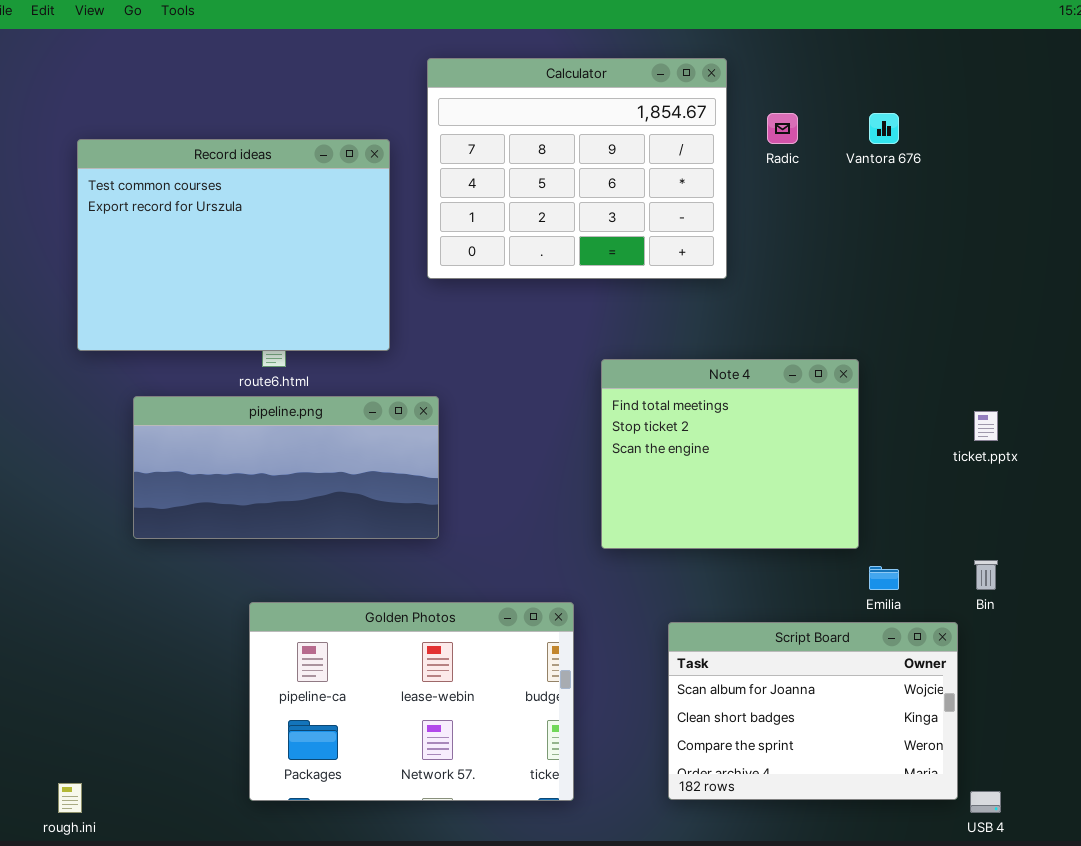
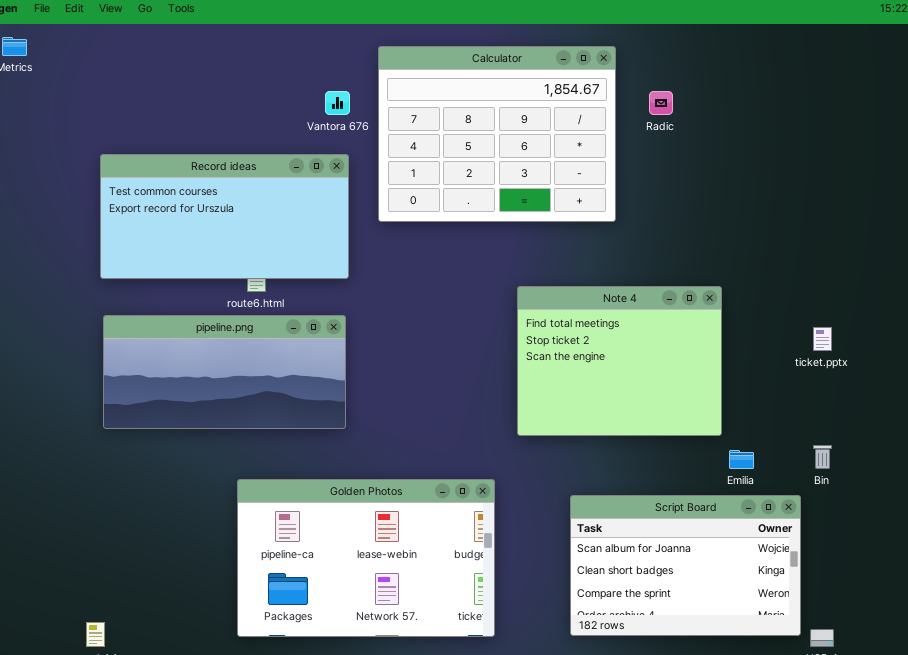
Vantora 676: [869,113,899,144] -> [325,91,350,115], moved
Record ideas: [77,139,390,351] -> [100,154,349,279], resized
pipeline.png: [133,396,439,539] -> [103,315,346,429], moved

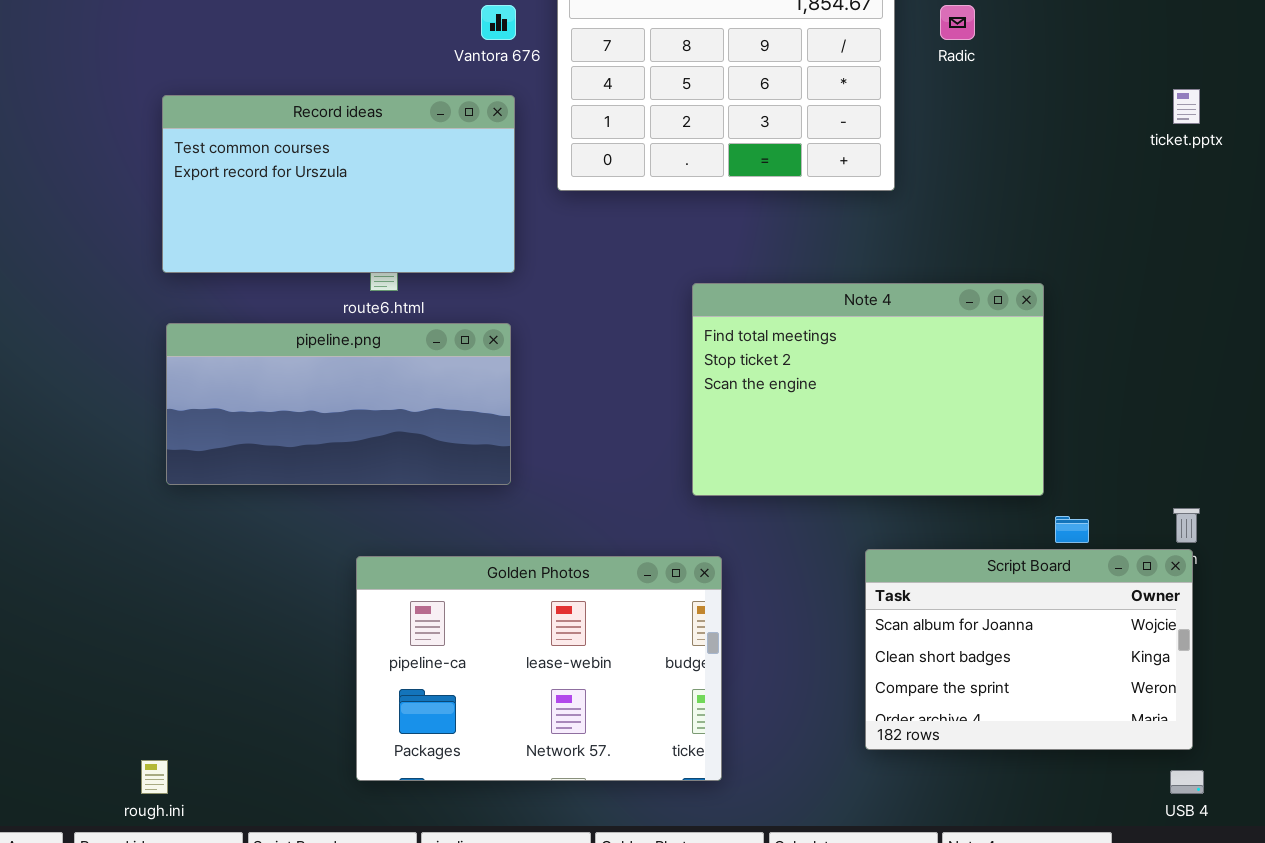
Note 4: [517,286,722,436] -> [692,283,1044,496], resized
ticket.pptx: [813,327,832,351] -> [1173,89,1200,124], moved
Script Board: [570,495,801,636] -> [865,549,1193,750], moved

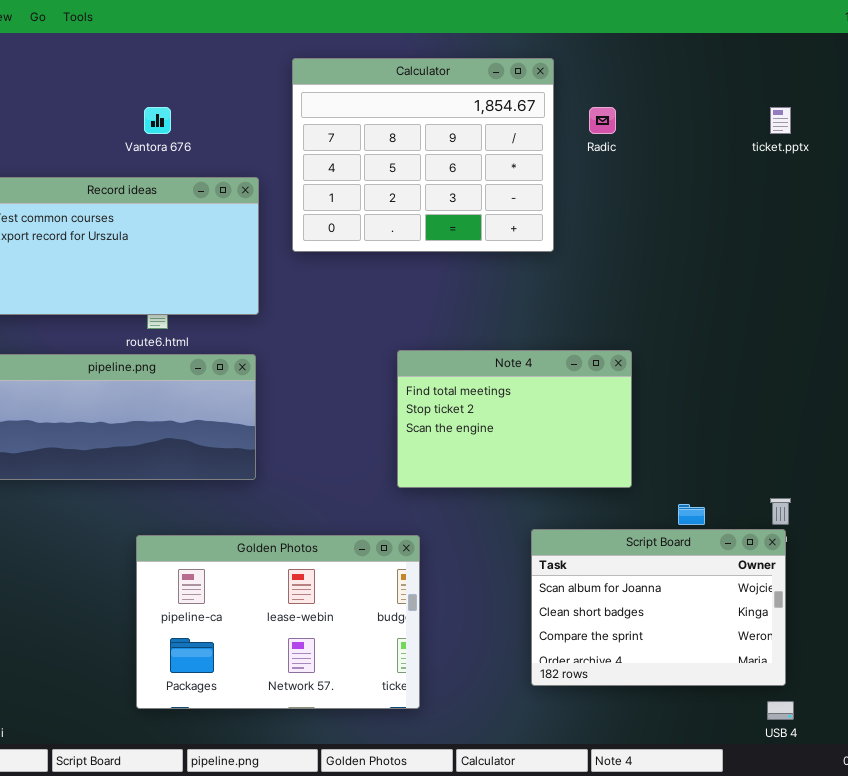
Vantora 676: [481,5,516,40] -> [144,107,171,134], moved
ticket.pptx: [1173,89,1200,124] -> [770,107,791,134], moved
Note 4: [692,283,1044,496] -> [397,350,632,488], resized

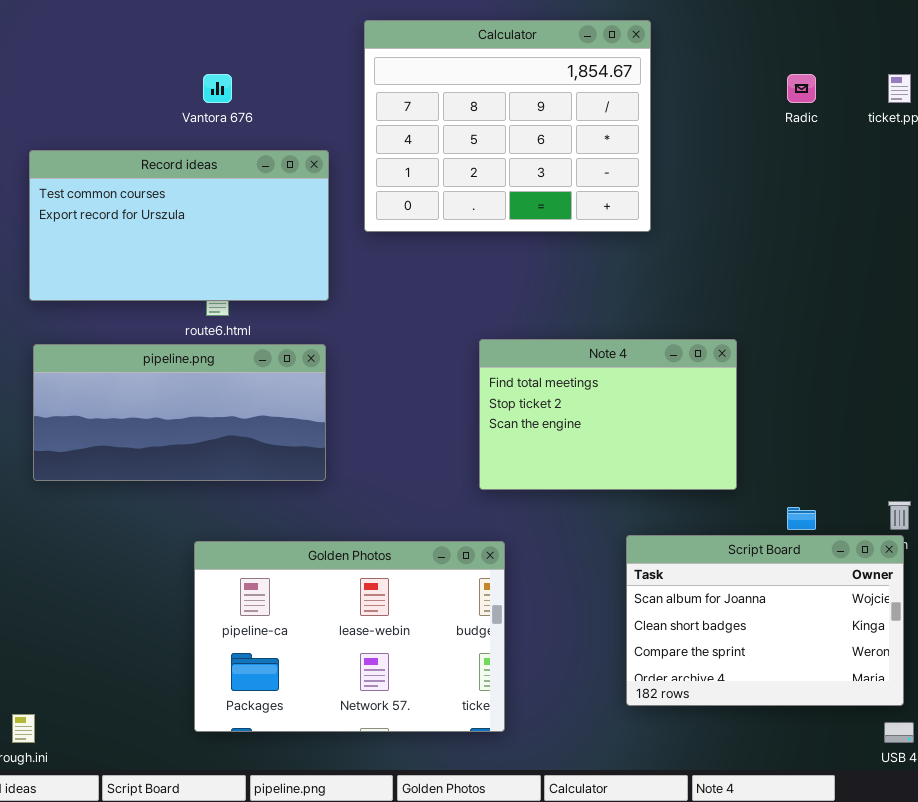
Radic: [589,107,616,134] -> [787,74,816,103], moved

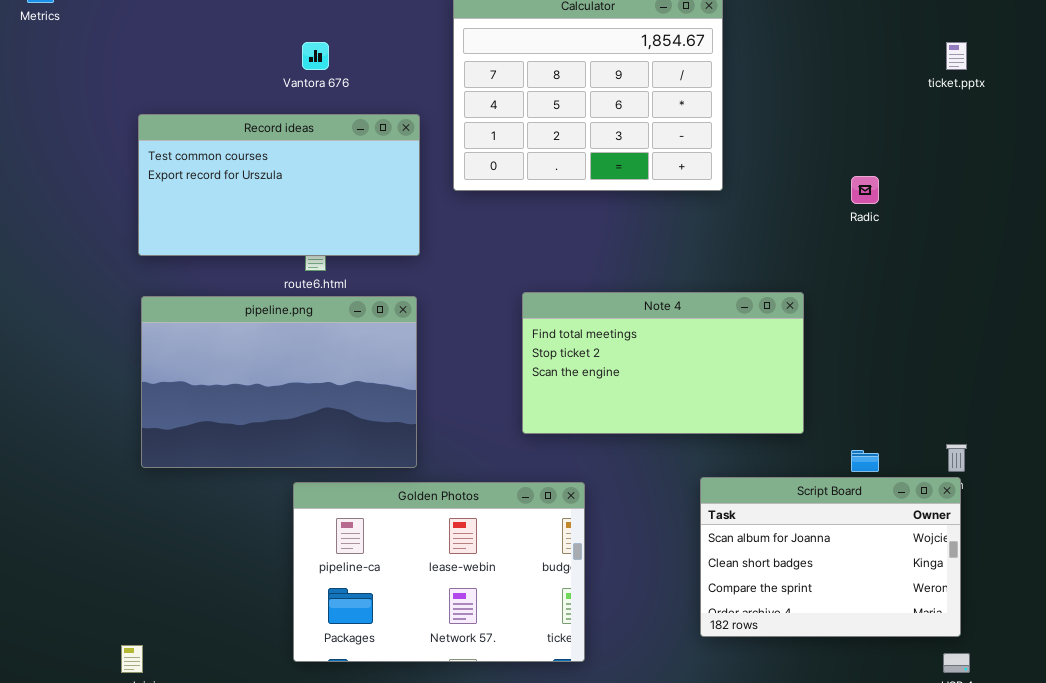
Radic: [787,74,816,103] -> [851,176,879,204], moved
Note 4: [479,339,737,490] -> [522,292,804,434], resized
pipeline.png: [33,344,326,481] -> [141,296,417,468], resized

